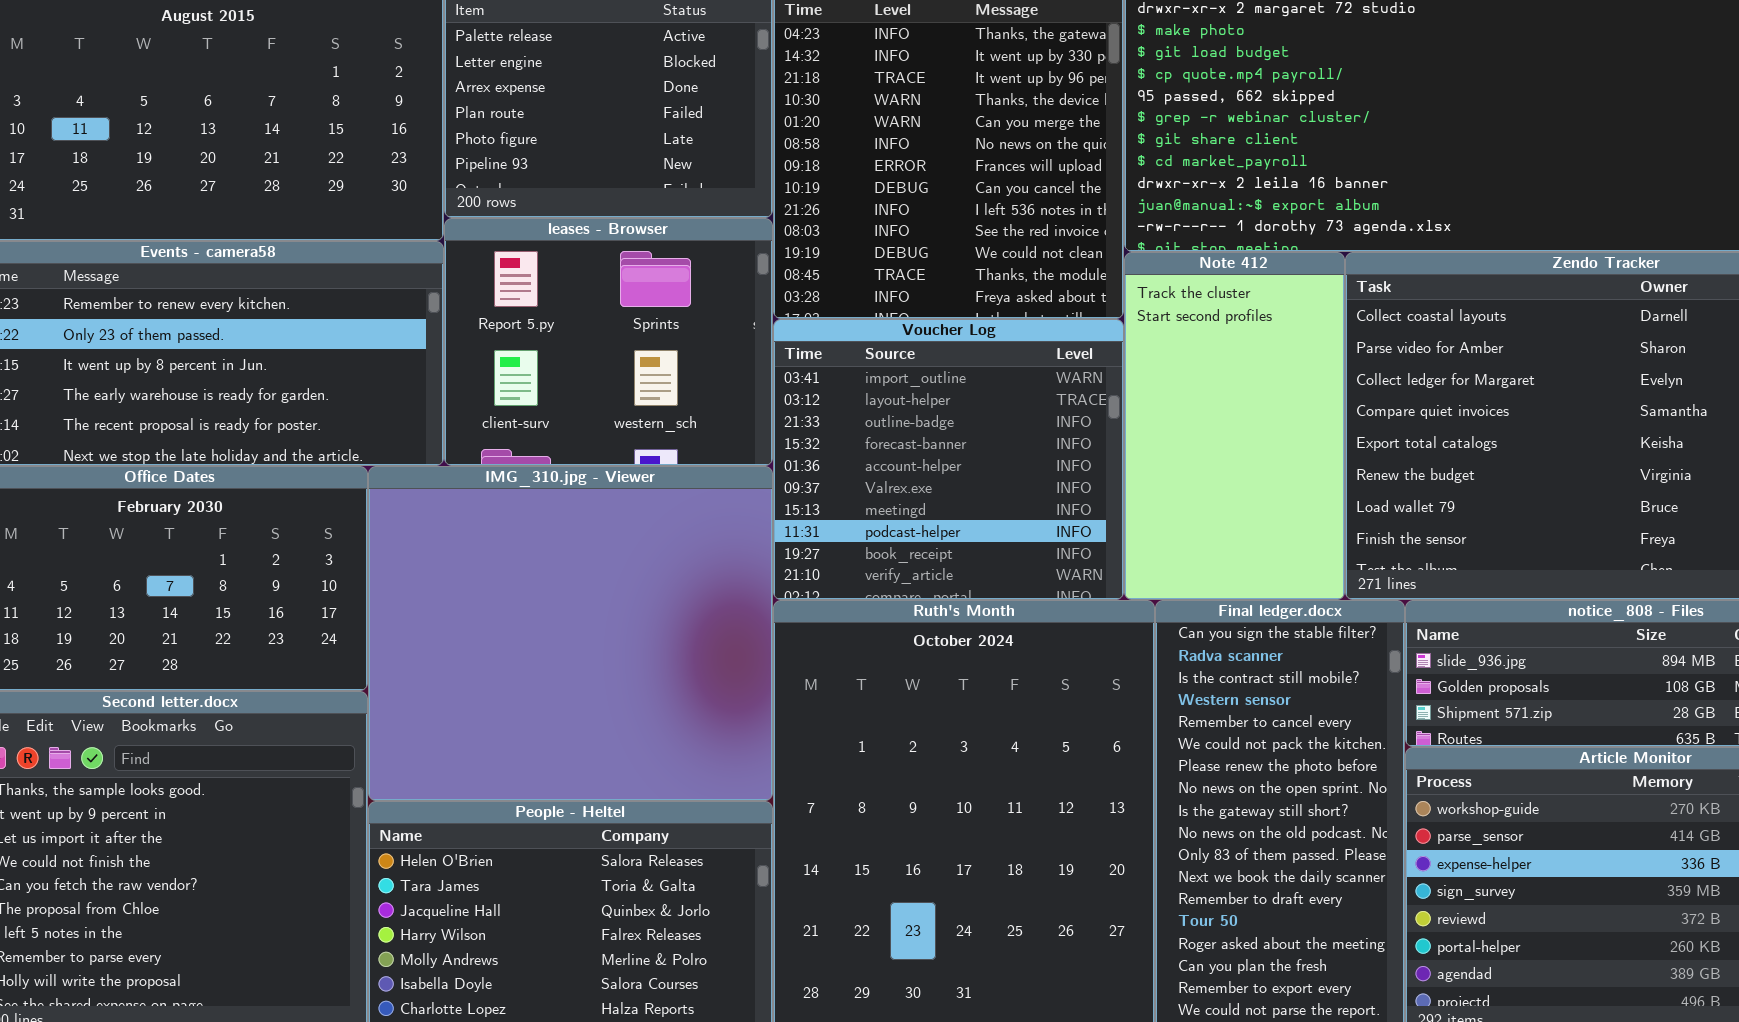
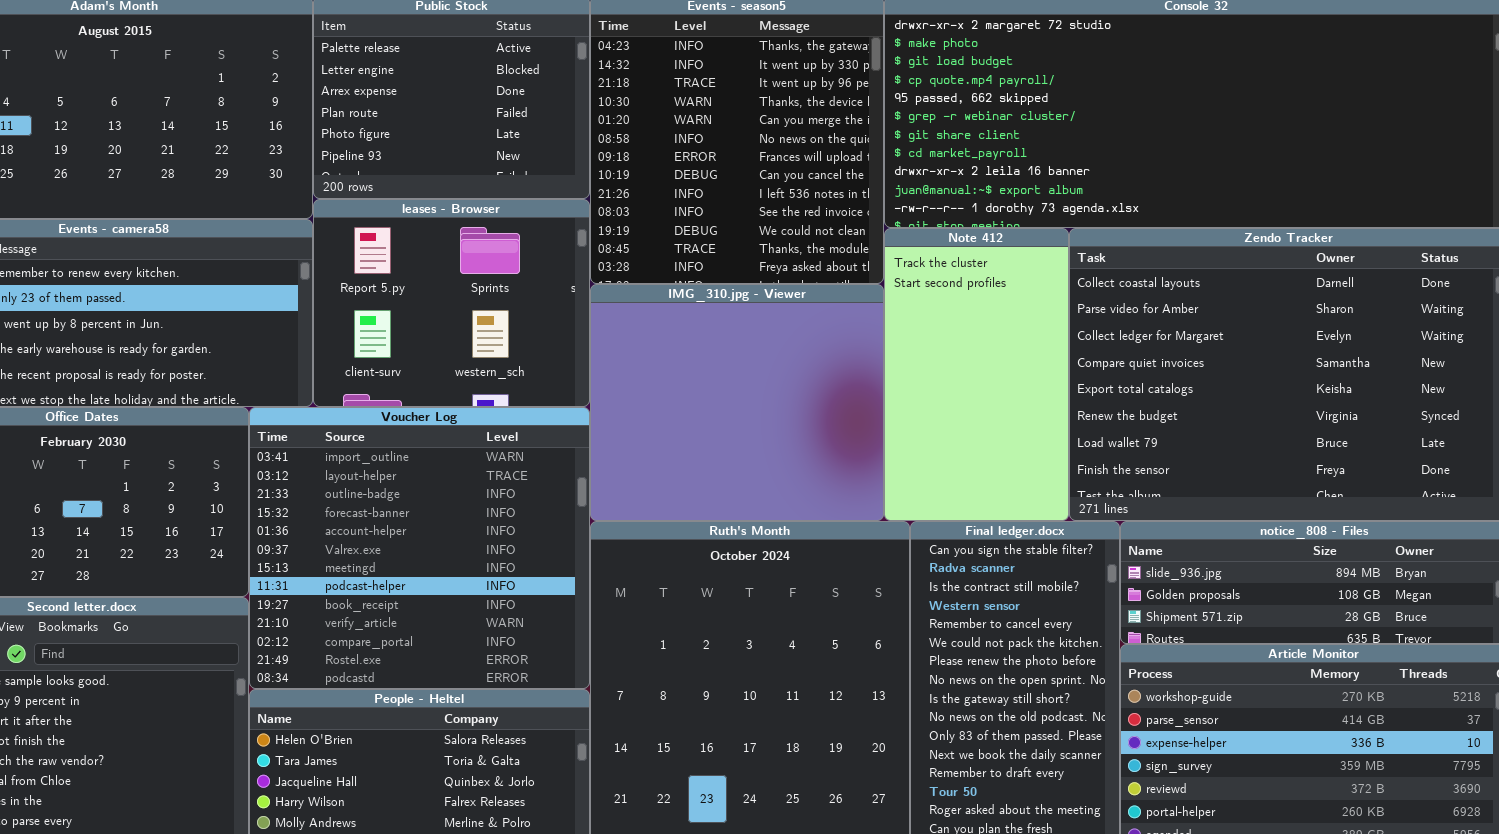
Voucher Log: [773,319,1124,600] -> [249,407,590,689], moved, resized
IMG_310.jpg - Viewer: [368,466,773,801] -> [590,284,884,521], moved, resized

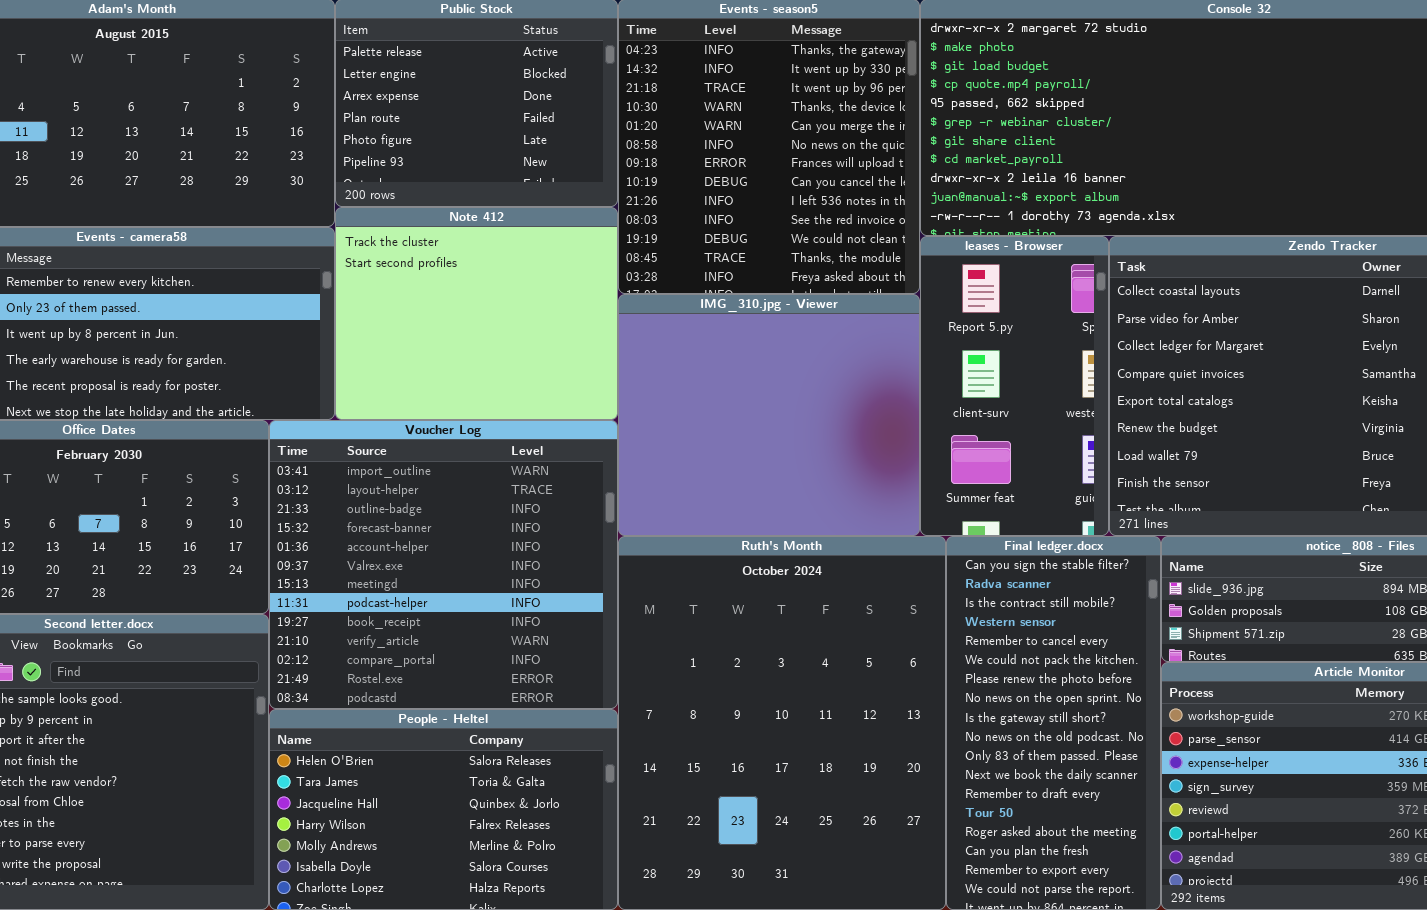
leases - Browser: [313,199,590,407] -> [920,236,1109,536], moved, resized
Note 412: [884,228,1069,521] -> [335,207,618,420], moved, resized

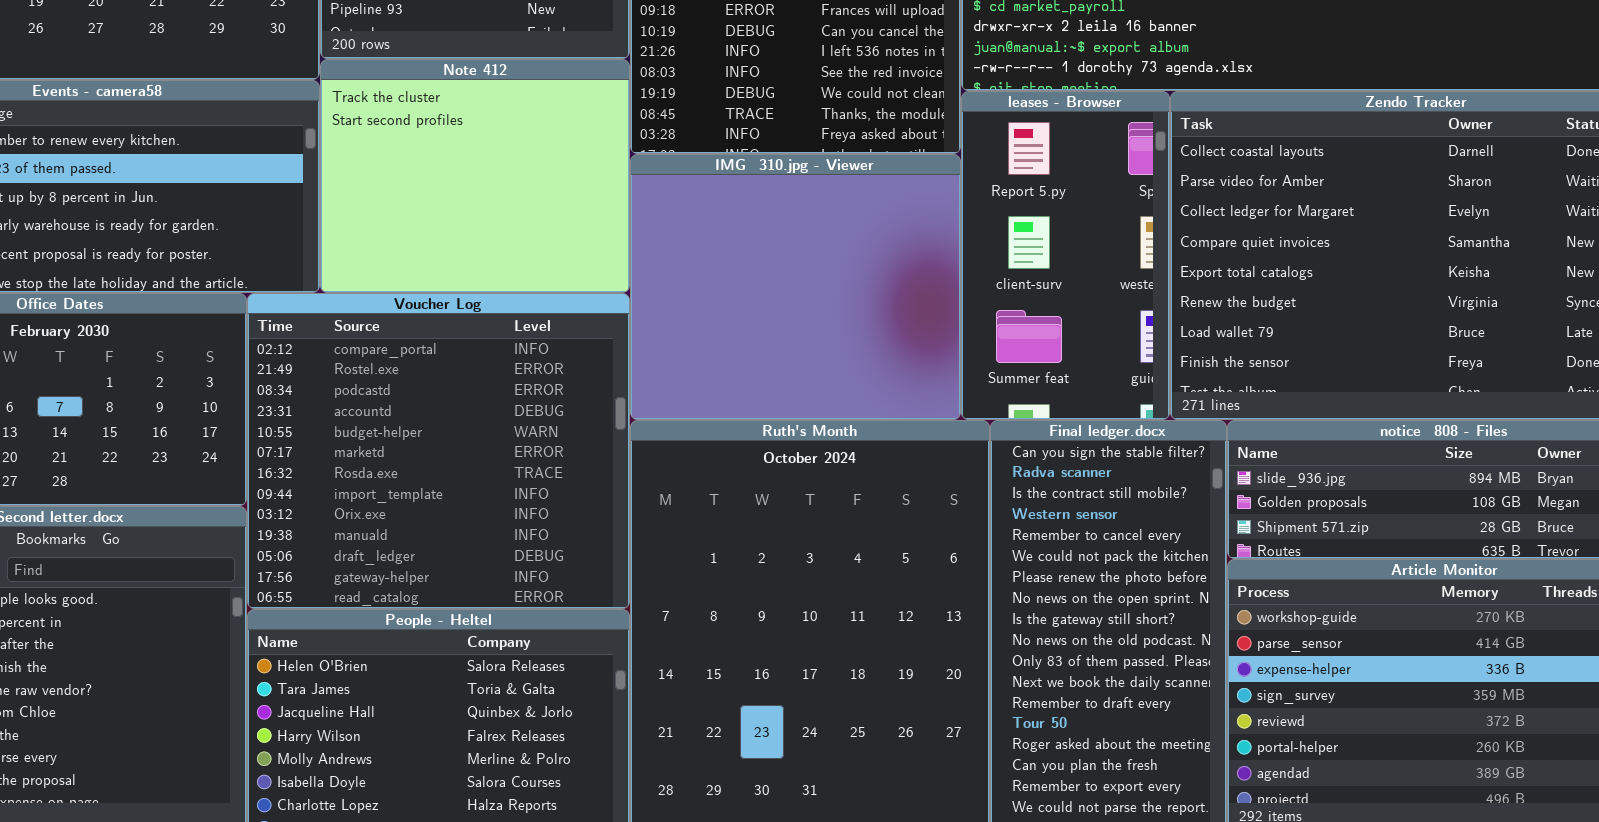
Voucher Log: [269,420,618,709] -> [247,293,630,609], scrolled down 10 rows

